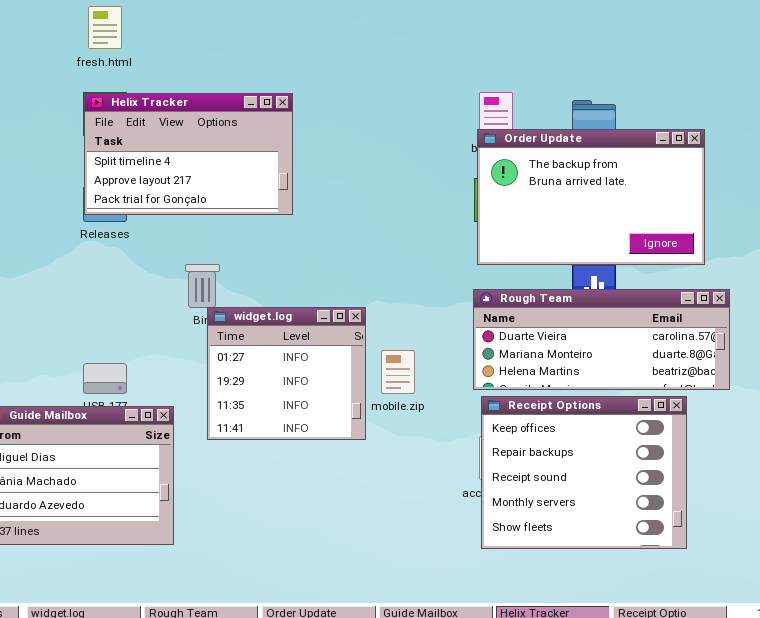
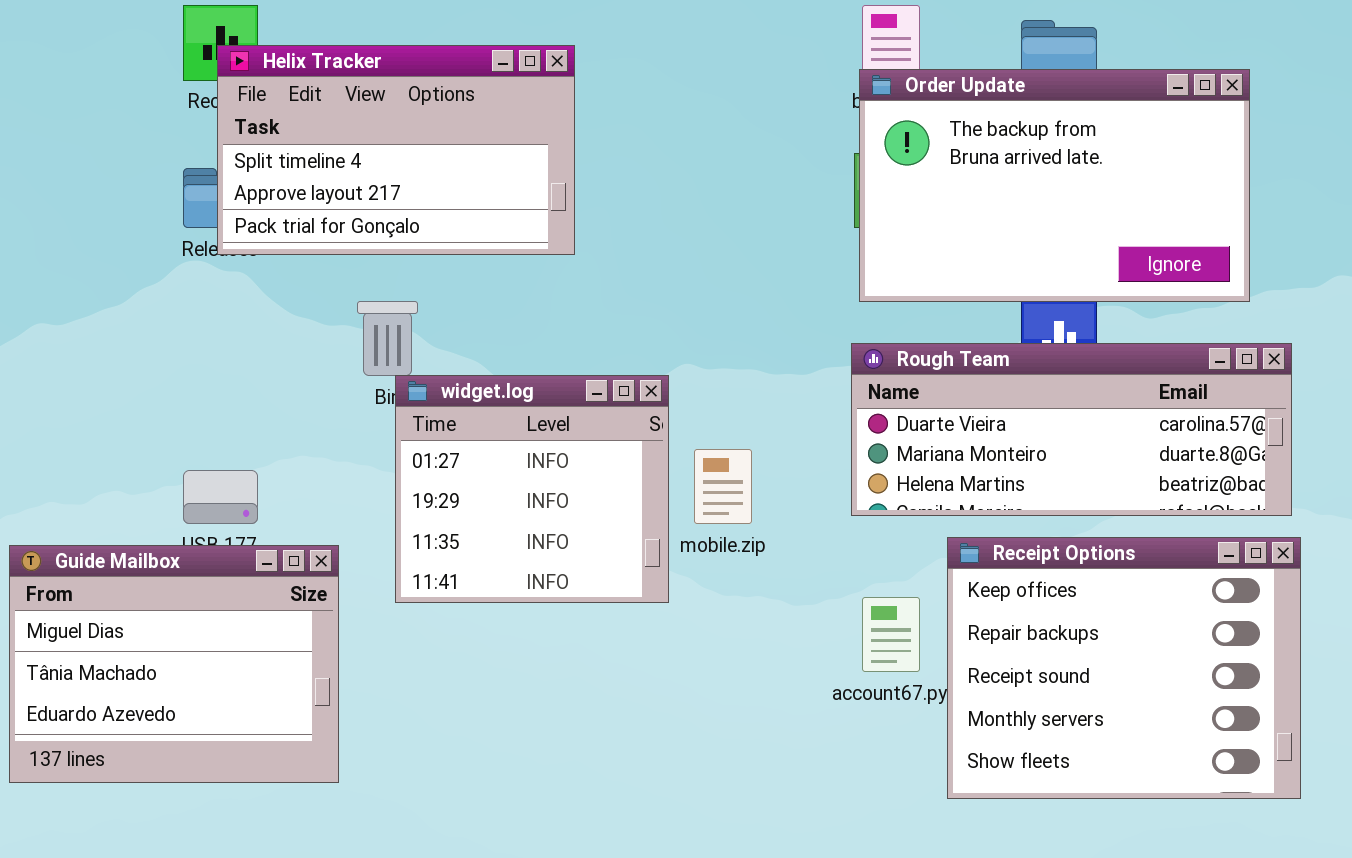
Helix Tracker: [84,93,293,215] -> [217,45,575,255], moved
Receipt Options: [481,396,687,549] -> [947,537,1301,799], moved

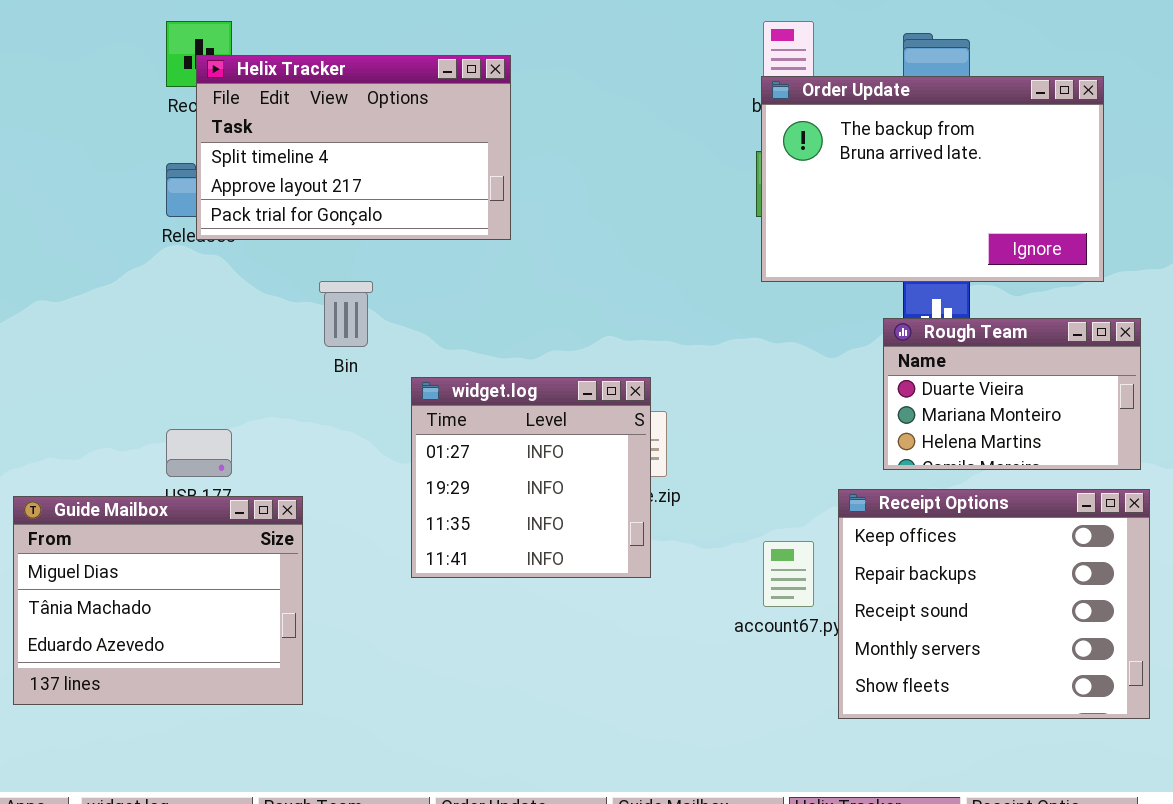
Rough Team: [851,343,1292,516] -> [883,318,1141,470], resized
widget.log: [395,375,669,603] -> [411,377,651,578], moved

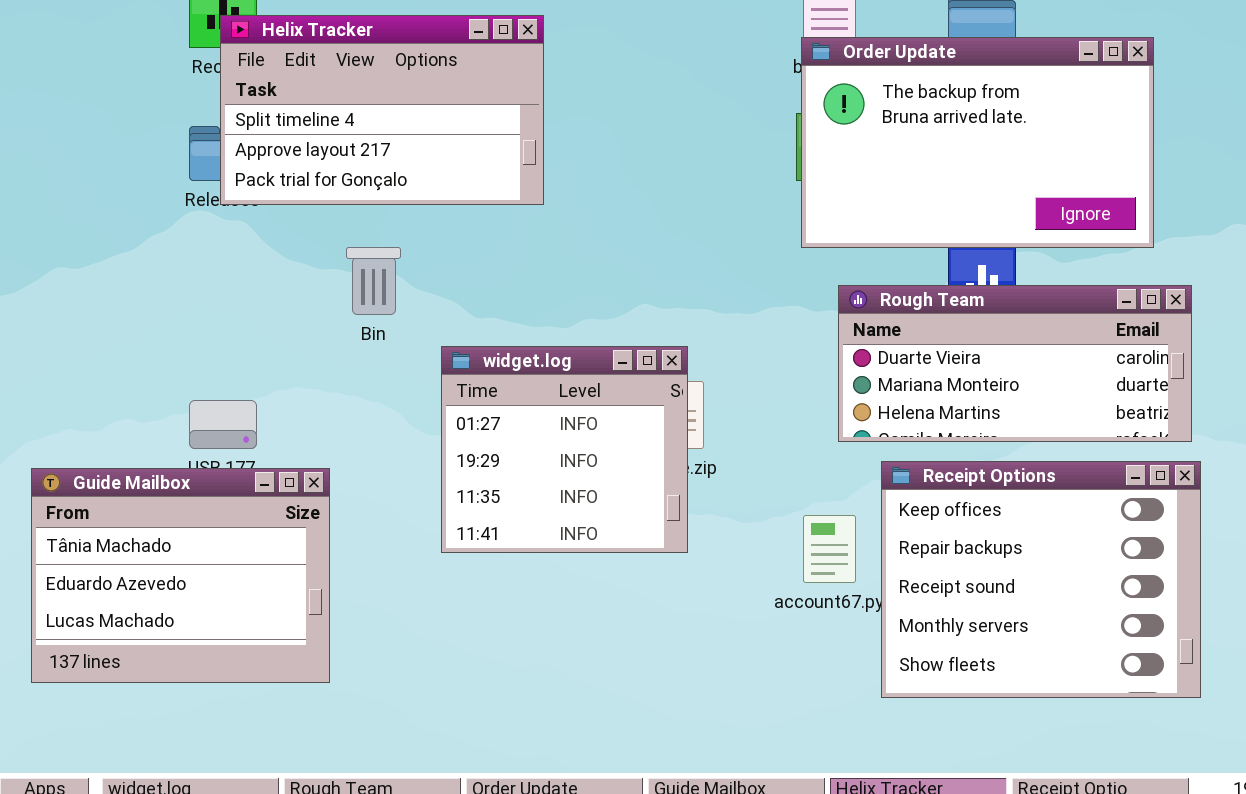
Rough Team: [883,318,1141,470] -> [838,285,1192,442], resized
Guide Mailbox: [13,496,303,705] -> [31,468,330,683], scrolled down 1 row

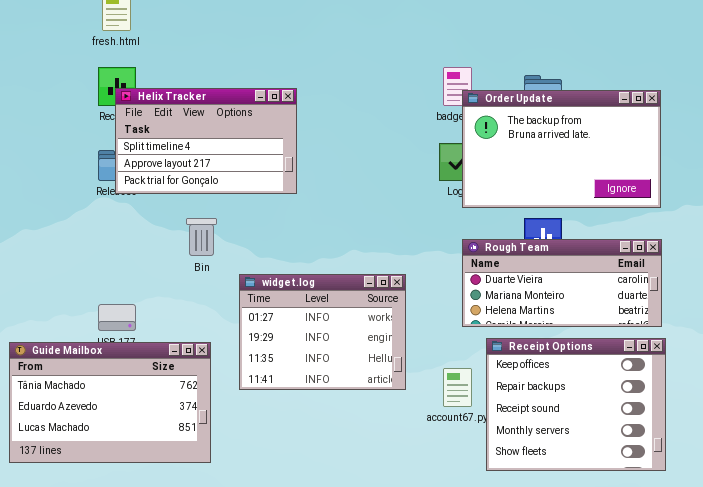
Order Update: [801,37,1154,248] -> [462,90,661,208], moved
widget.log: [441,346,688,553] -> [239,274,406,390], resized
Guide Mailbox: [31,468,330,683] -> [9,342,211,463], resized

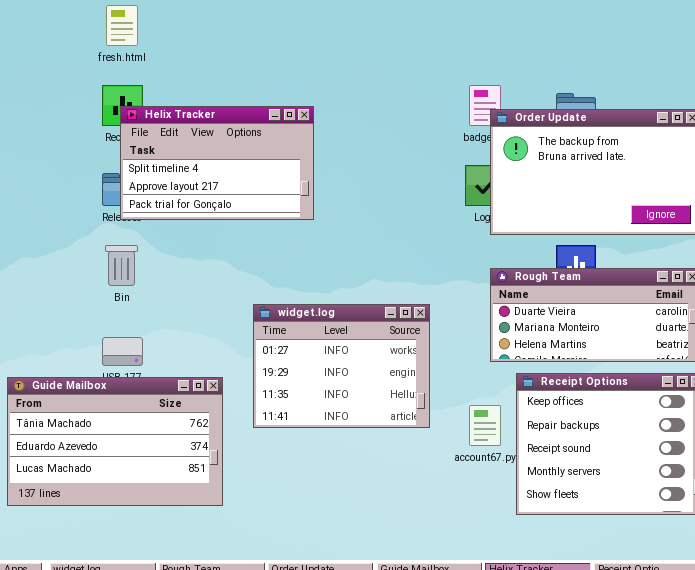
Bin: [186,218,217,256] -> [105,245,138,286], moved

